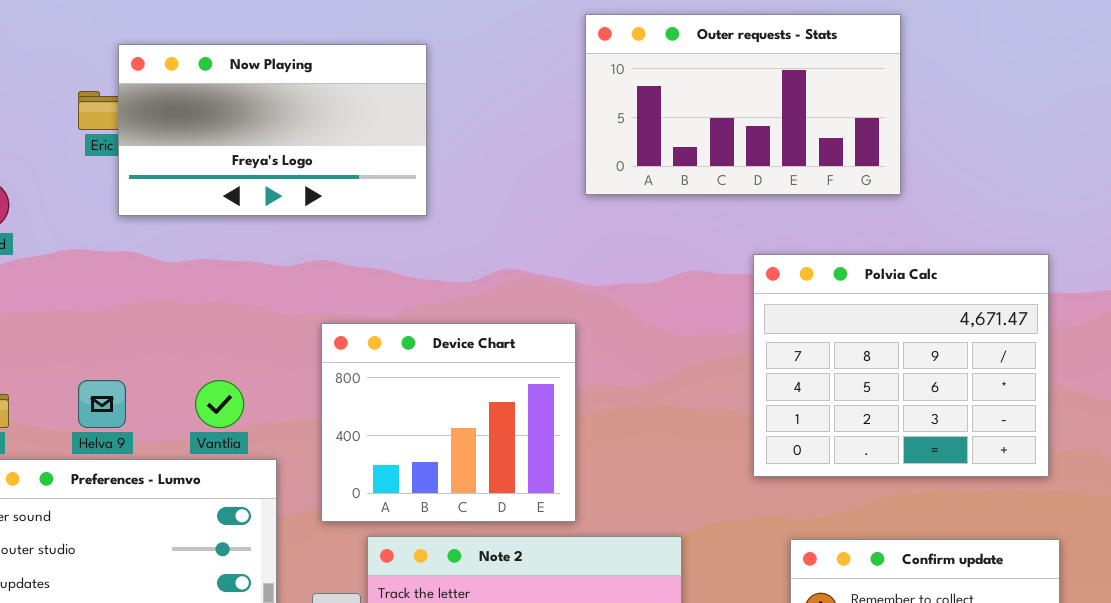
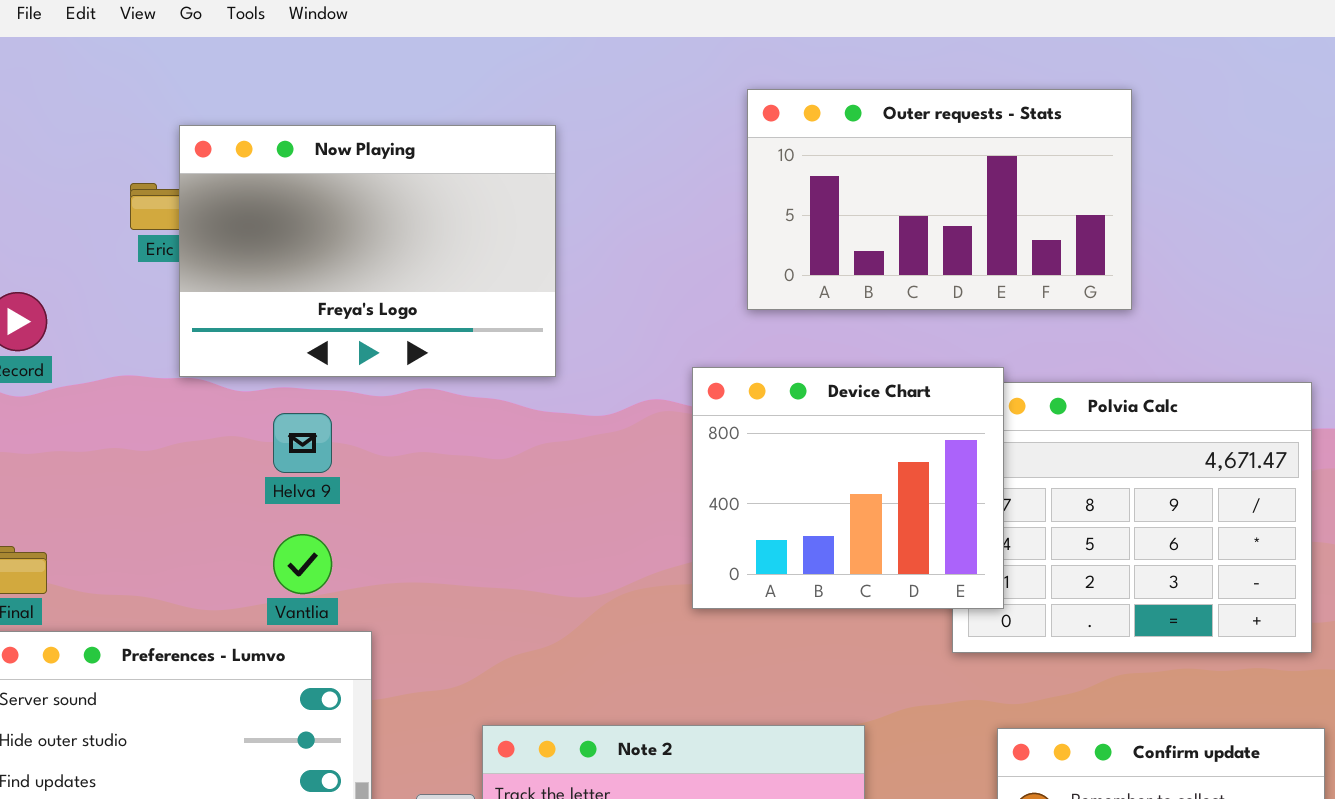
Now Playing: [118,44,427,216] -> [179,125,556,377], resized
Device Chart: [321,323,576,522] -> [692,367,1004,609], moved
Helva 9: [78,380,126,428] -> [273,413,332,473], moved

